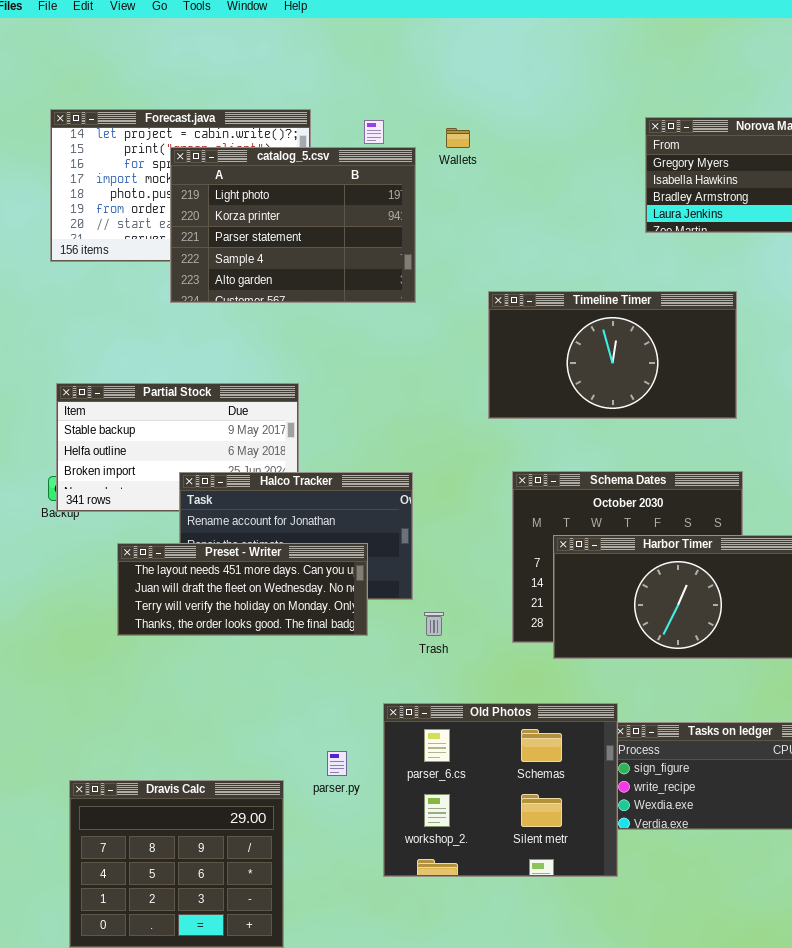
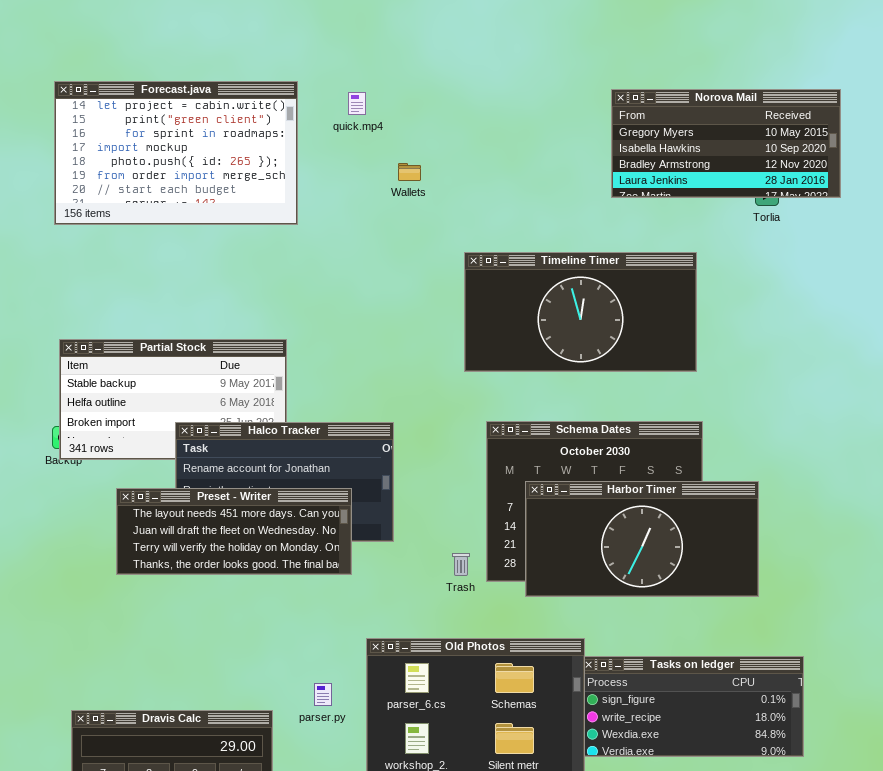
Wallets: [446,128,470,148] -> [398,163,421,181], moved
catalog_5.csv: [170,147,416,303] -> none, closed
Trash: [424,612,444,636] -> [452,553,470,576], moved

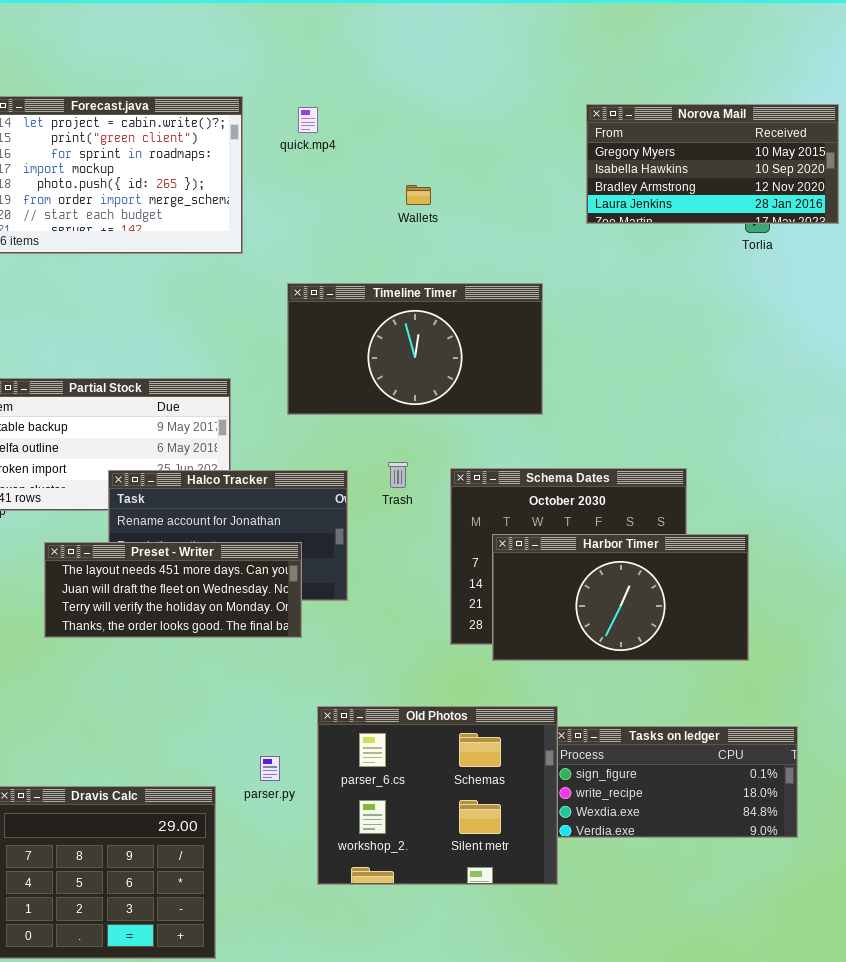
Wallets: [398,163,421,181] -> [406,185,431,205], moved
Timeline Timer: [464,252,697,372] -> [287,283,543,415], moved
Trash: [452,553,470,576] -> [388,462,408,488], moved

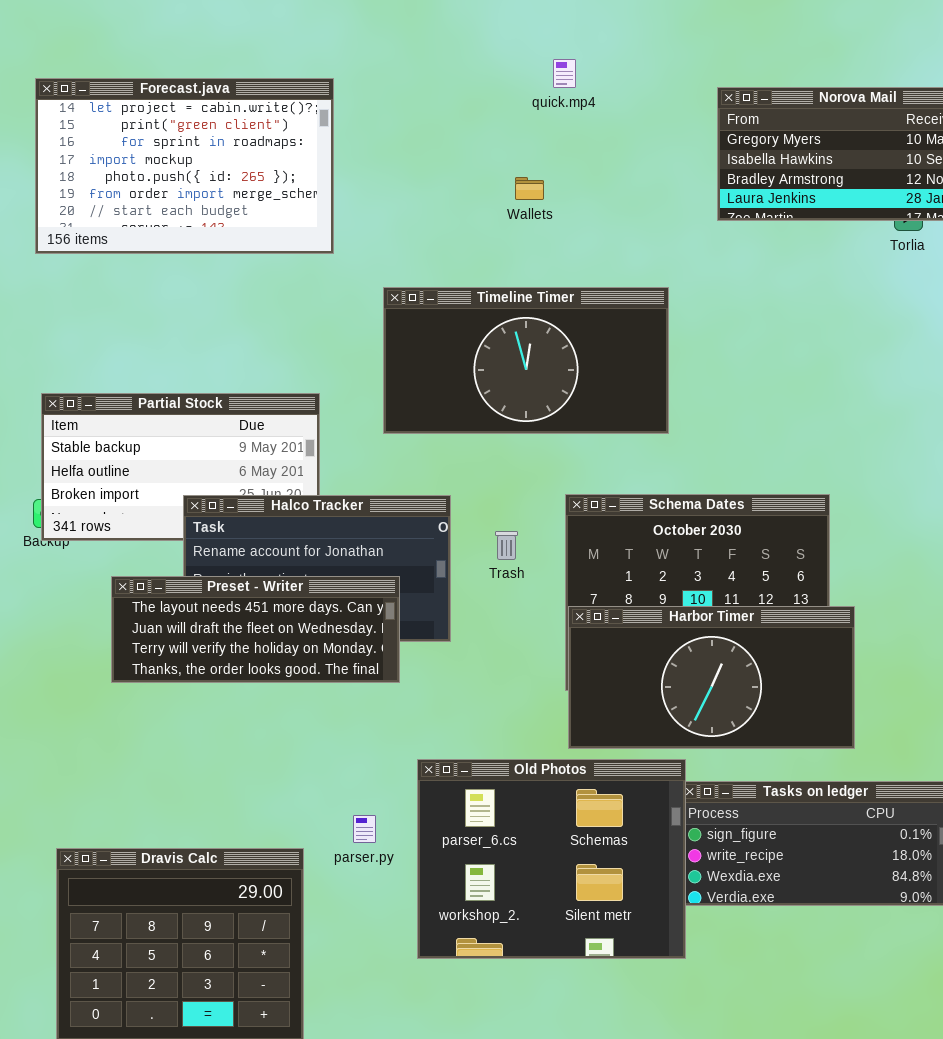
quick.mp4: [298,107,318,133] -> [553,59,576,88], moved
Trash: [388,462,408,488] -> [495,531,518,560], moved
Harbor Timer: [492,534,749,661] -> [568,606,855,749], moved

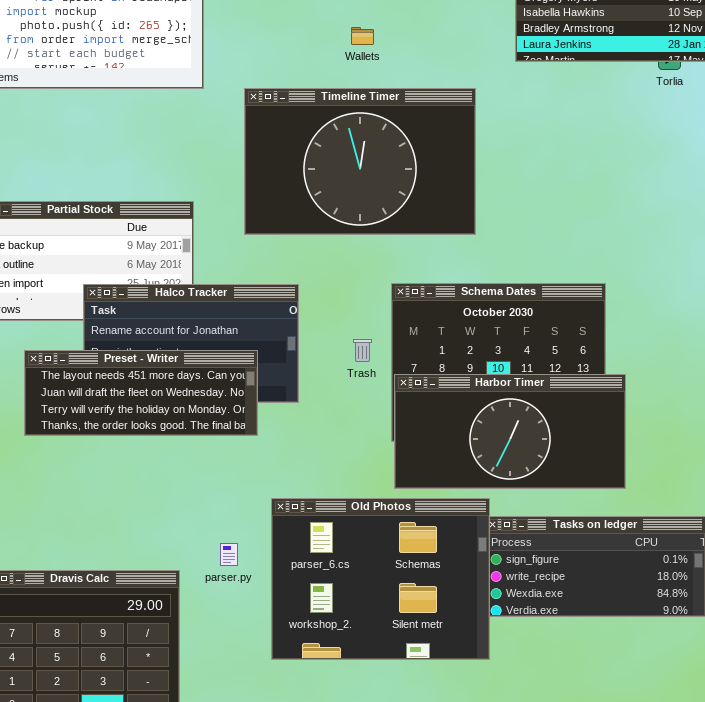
Timeline Timer: [383,287,669,434] -> [244,88,476,235], resized
Trash: [495,531,518,560] -> [353,339,372,362], moved

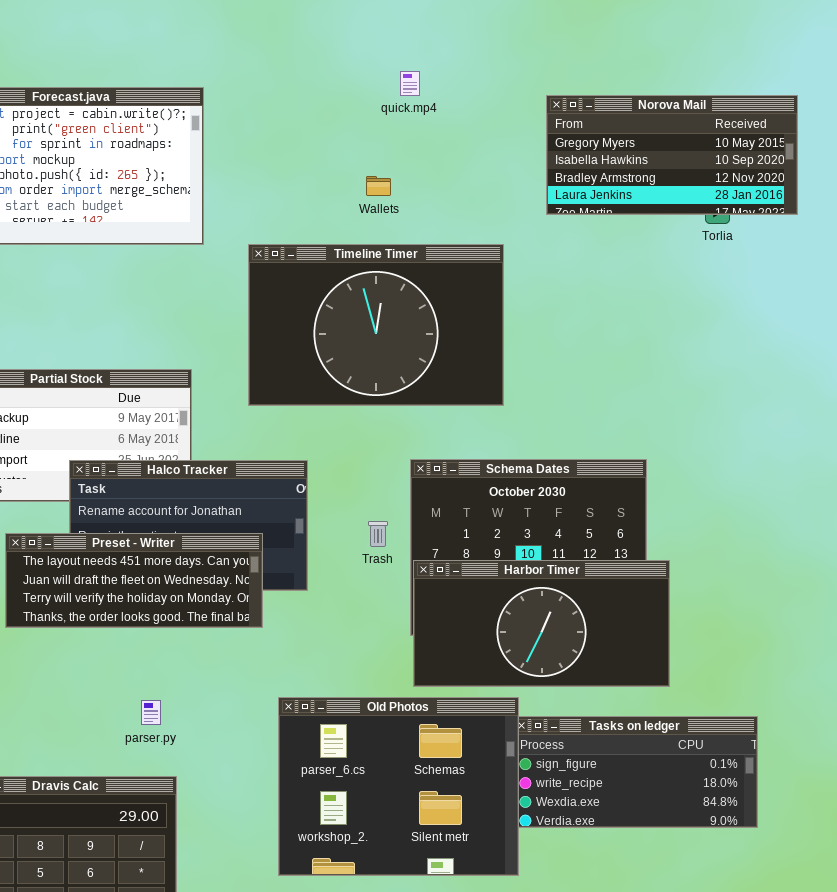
parser.py: [220,543,238,566] -> [141,700,161,725], moved

